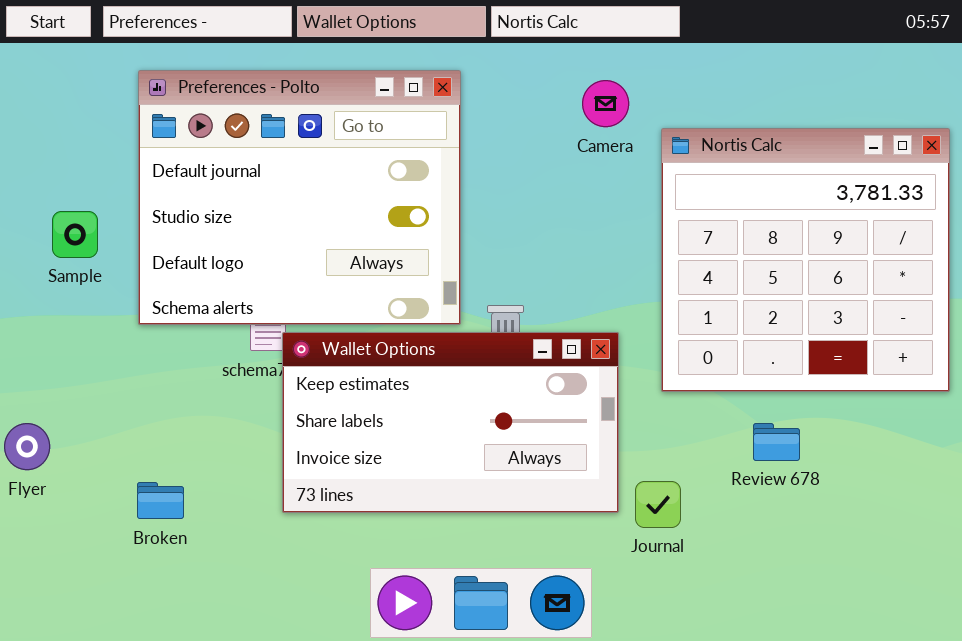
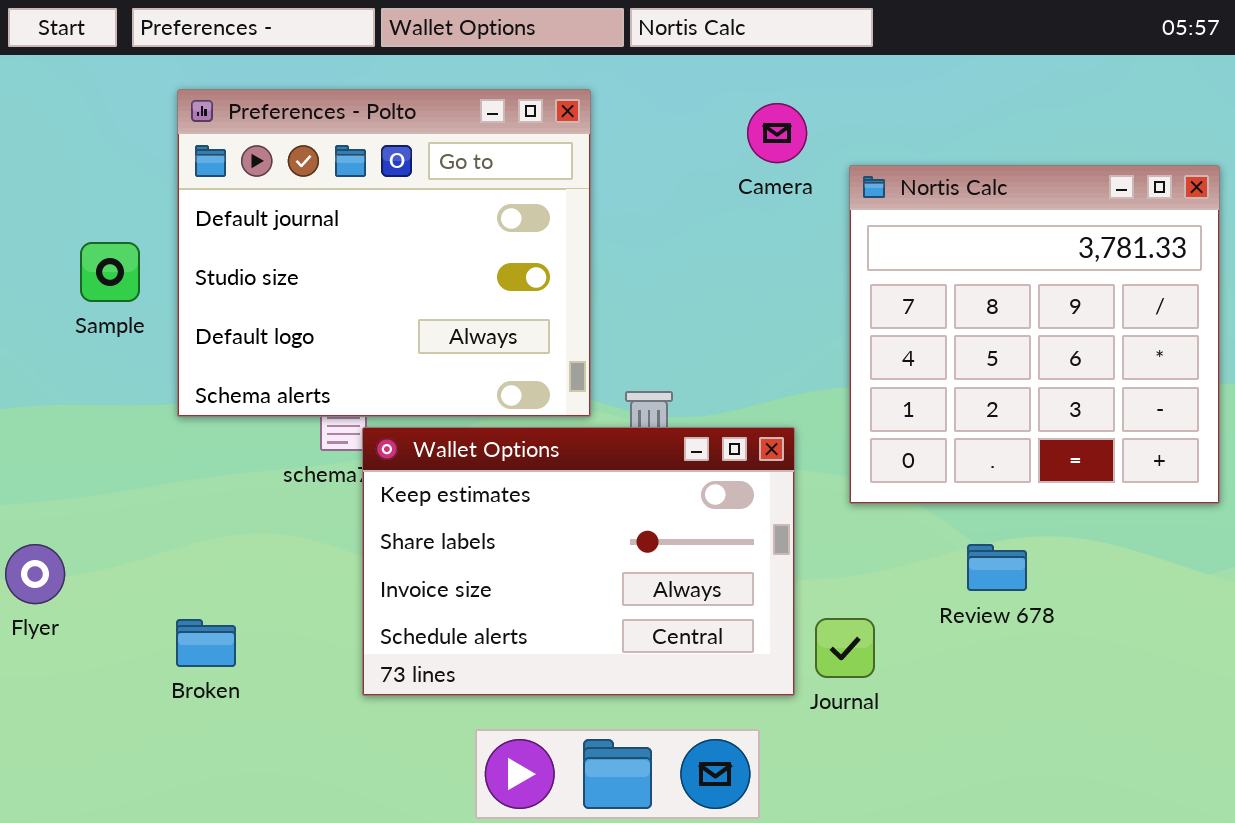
Sample: [52,211,98,258] -> [80,242,140,302], moved
Wallet Options: [282,332,619,513] -> [362,427,795,696], resized

